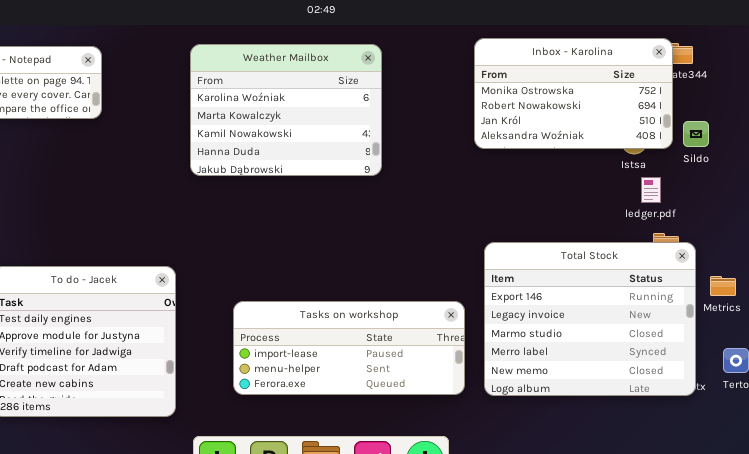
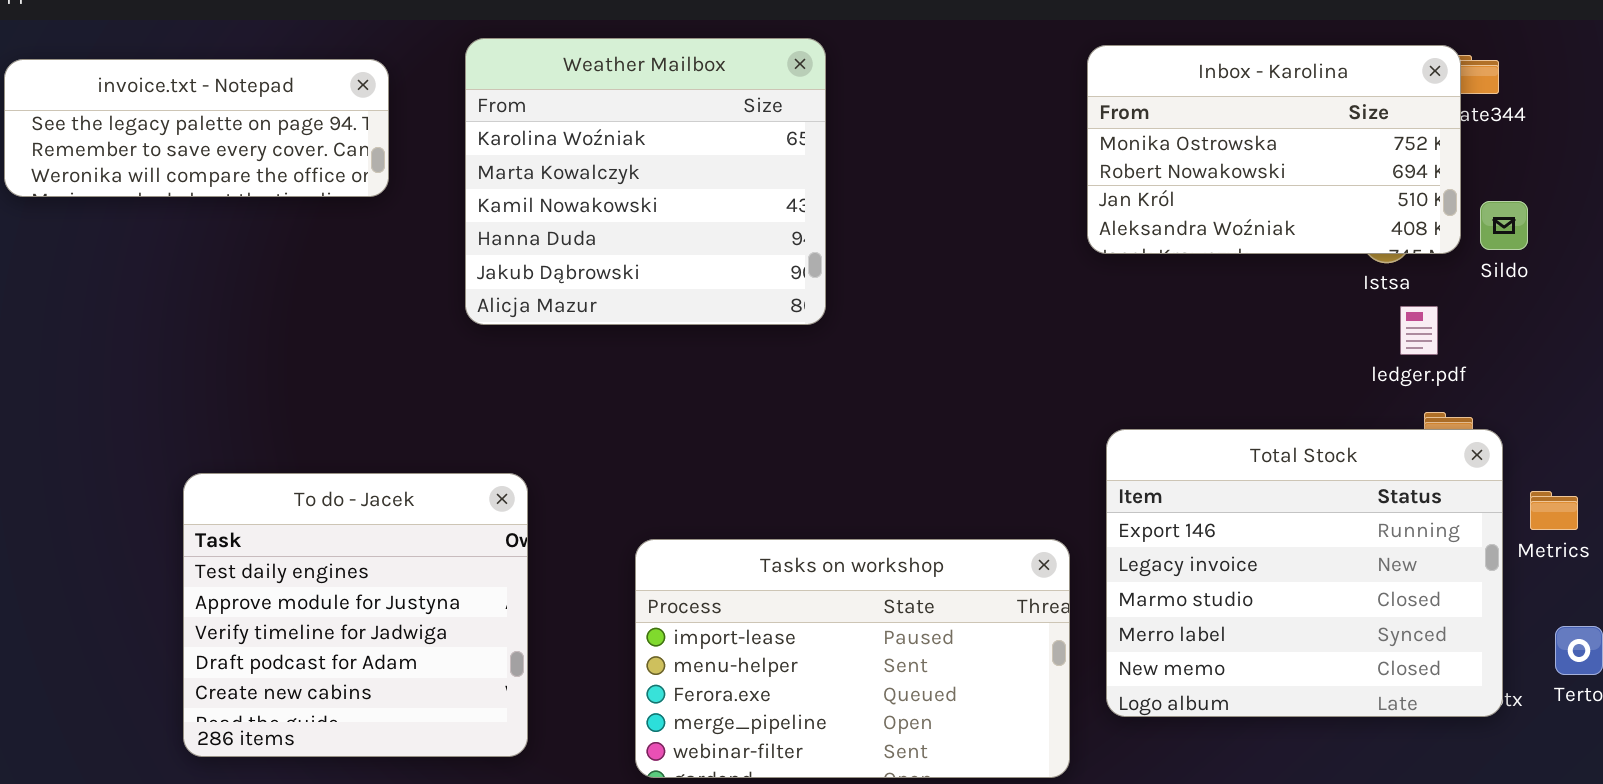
Weather Mailbox: [190,44,382,176] -> [465,38,826,325], moved, resized
Tasks on workshop: [233,301,465,395] -> [635,539,1070,778], resized

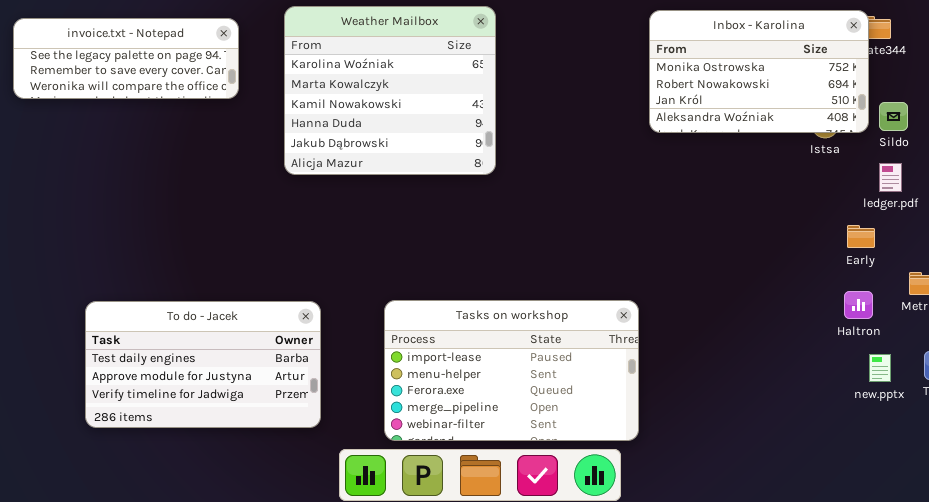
ledger.pdf: [1400,306,1438,355] -> [879,163,902,192], moved
Total Stock: [1106,429,1503,717] -> none, closed
To do - Jacek: [183,473,528,757] -> [85,301,321,428], resized

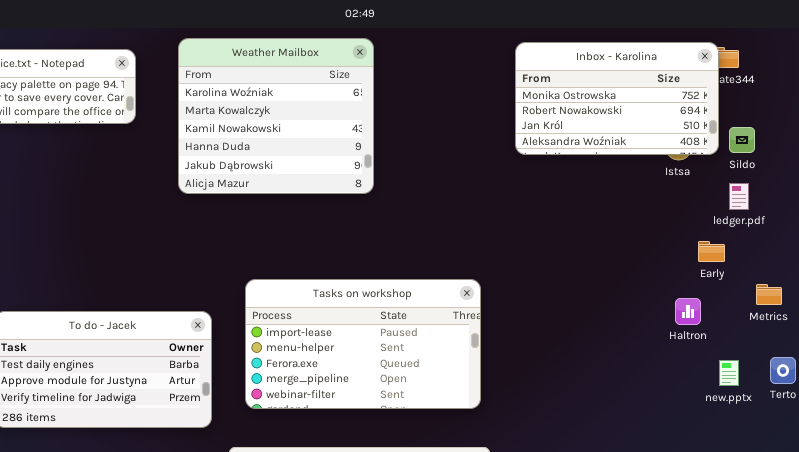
Haltron: [844,291,873,319] -> [675,298,701,325], moved
Tasks on workshop: [384,300,639,441] -> [245,279,481,409], moved

